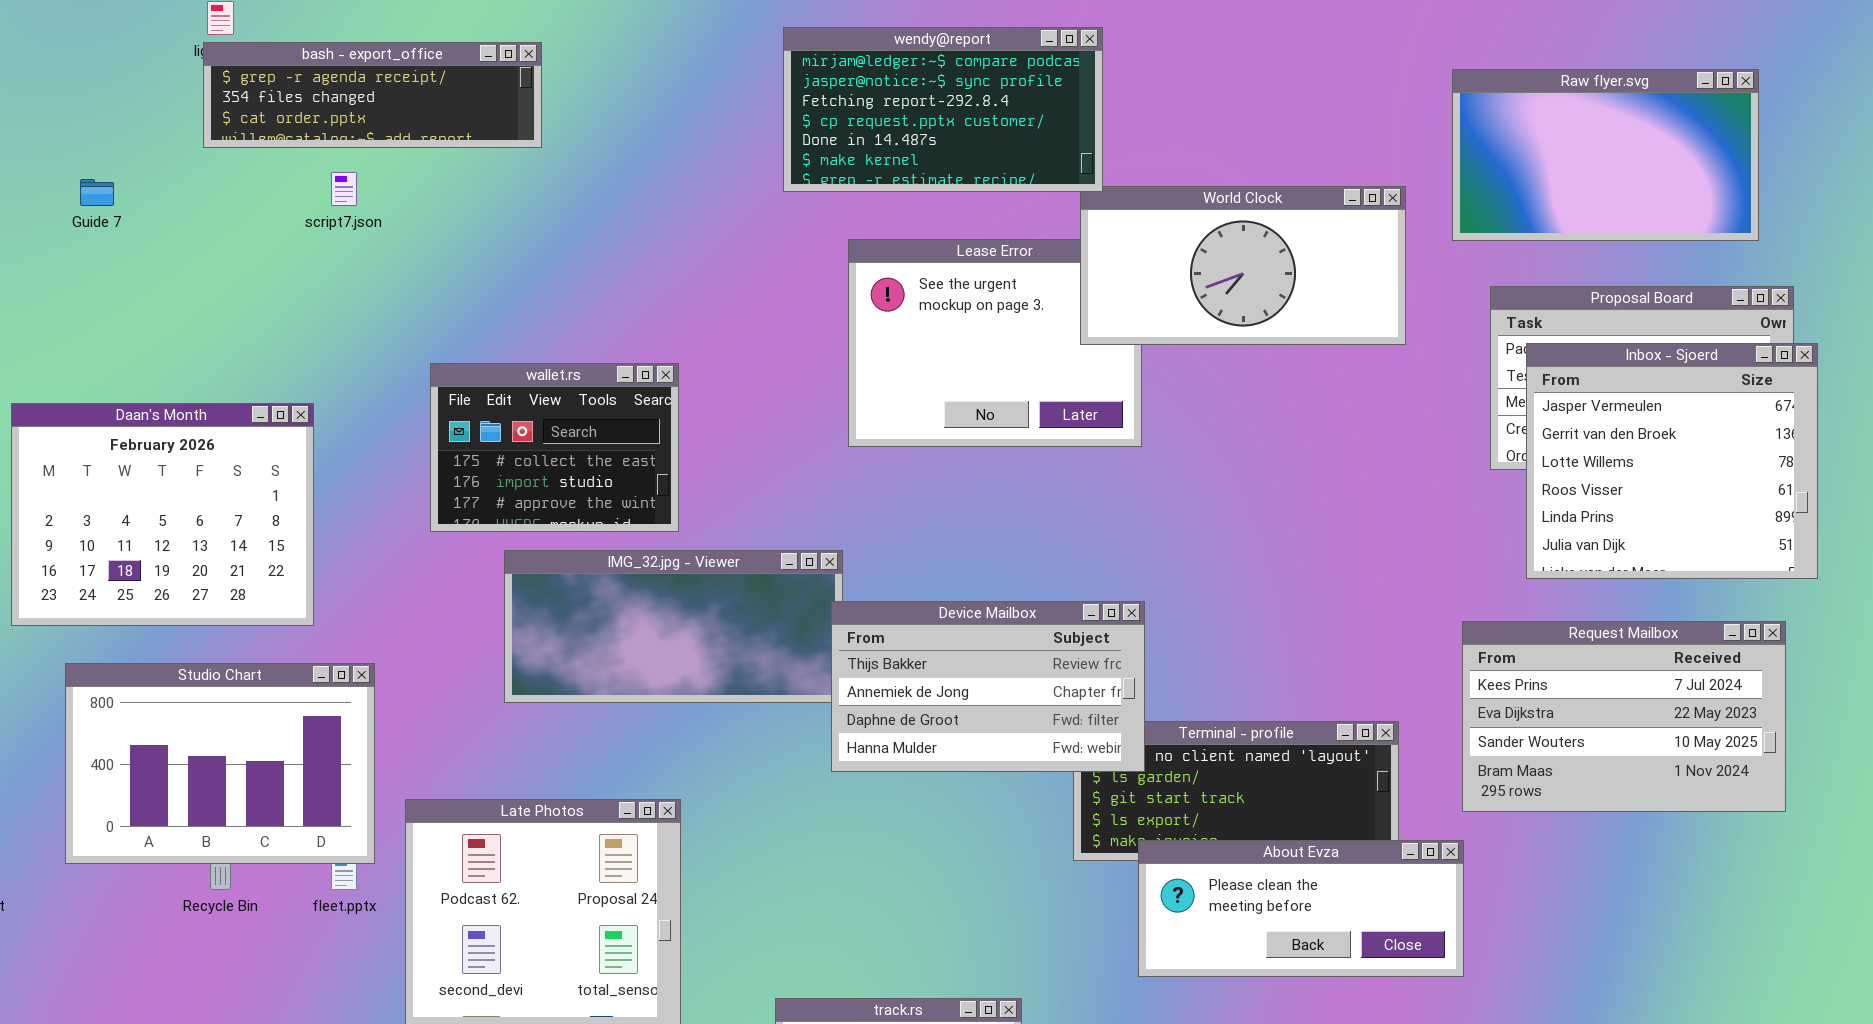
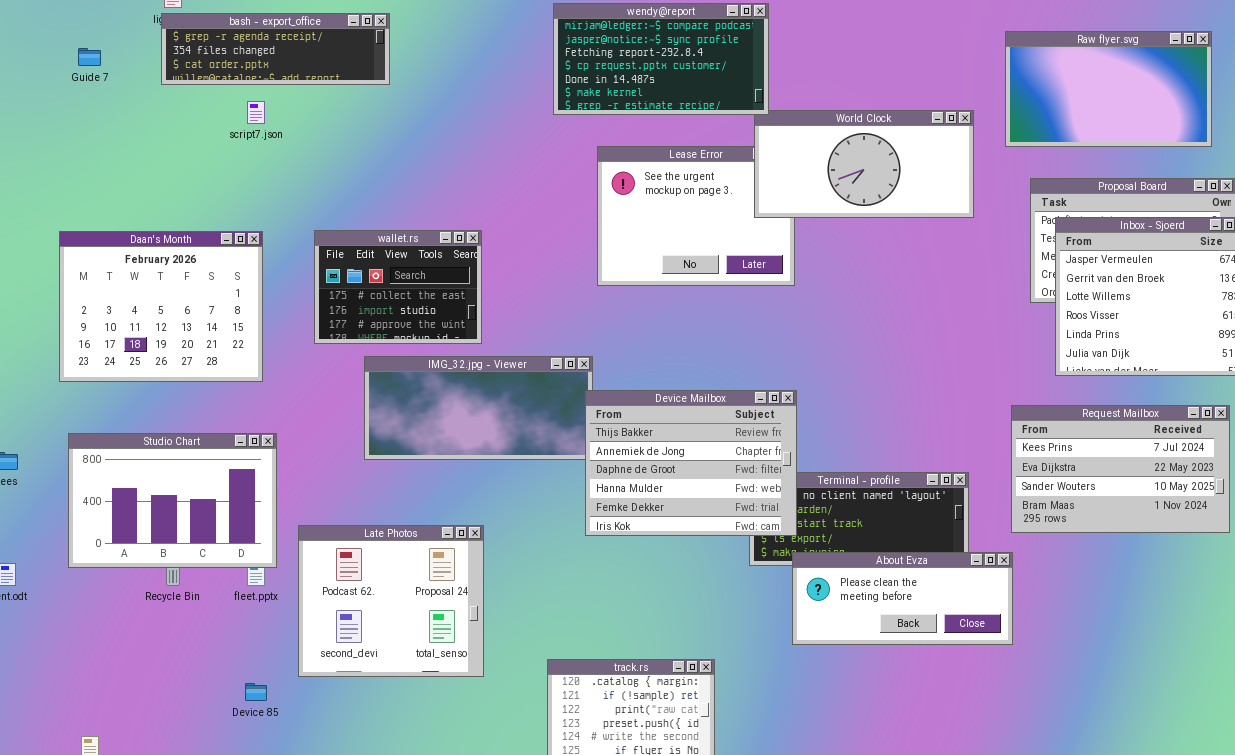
Guide 7: [80,179,114,206] -> [78,48,101,66], moved
Daan's Month: [11,403,314,626] -> [59,231,263,382], moved
Device Mailbox: [831,601,1145,772] -> [585,390,797,536], resized

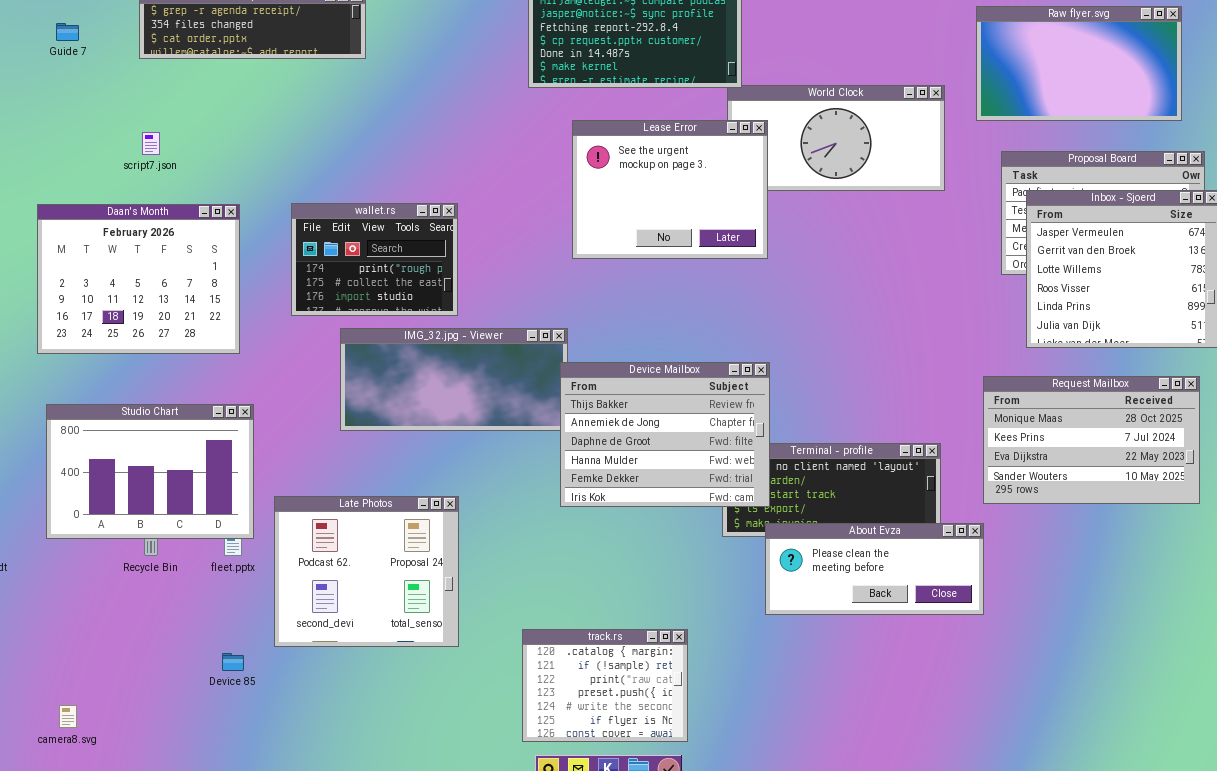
script7.json: [247,101,265,124] -> [142,132,160,155], moved
Lease Error: [597,146,795,286] -> [572,120,768,259], raised
wallet.rs: [314,230,482,344] -> [291,203,458,316], scrolled up 1 row
Request Mailbox: [1011,405,1230,533] -> [983,376,1200,504], scrolled up 1 row

